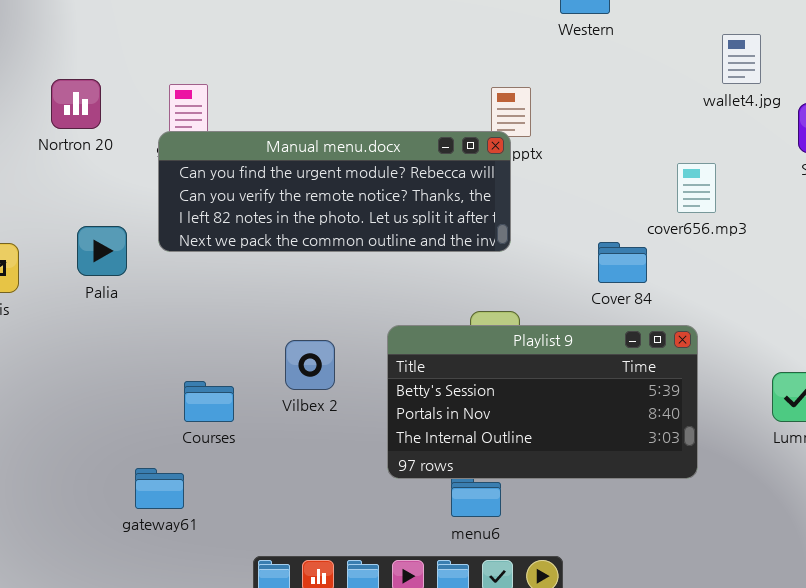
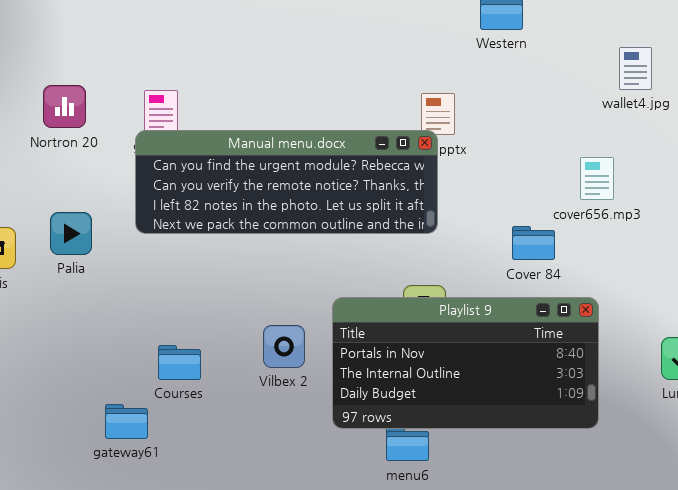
Palia: [77,226,127,276] -> [50,212,92,255], moved
Playlist 9: [387,325,698,479] -> [332,297,599,429], scrolled down 1 row
Vilbex 2: [285,340,335,390] -> [263,325,305,368], moved
gateway61: [135,468,184,509] -> [105,404,148,439], moved

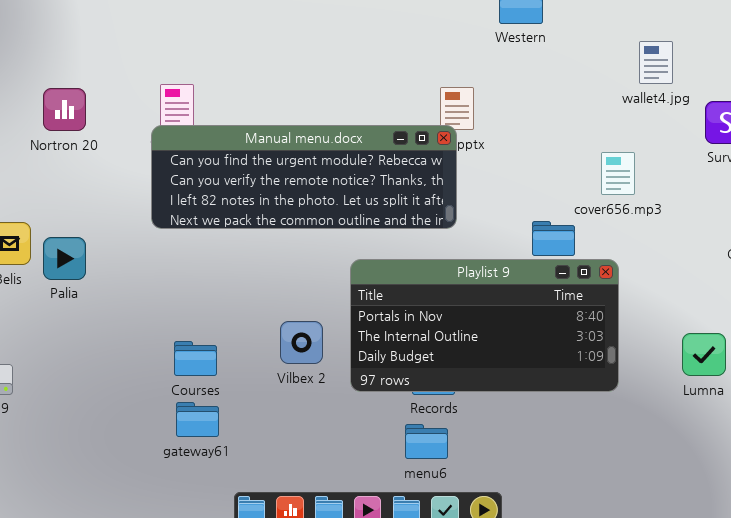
Nortron 20: [43,85,86,128] -> [43,88,86,131], moved
Palia: [50,212,92,255] -> [43,237,86,280], moved
Playlist 9: [332,297,599,429] -> [350,259,619,392], moved
gateway61: [105,404,148,439] -> [176,402,219,437], moved

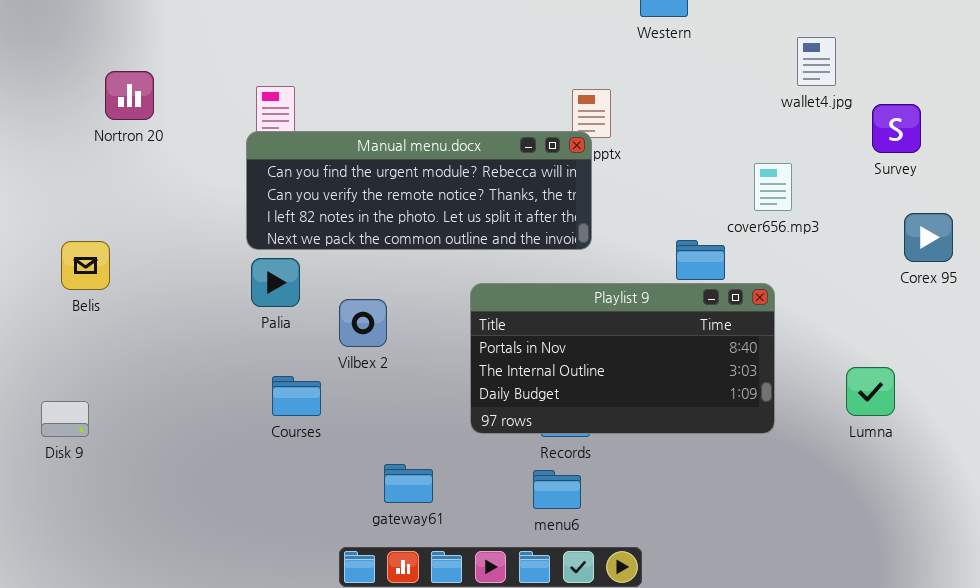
Nortron 20: [43,88,86,131] -> [105,71,154,120], moved
Palia: [43,237,86,280] -> [251,258,300,307], moved
Vilbex 2: [280,321,323,364] -> [339,299,387,347], moved
gateway61: [176,402,219,437] -> [384,464,433,503], moved

